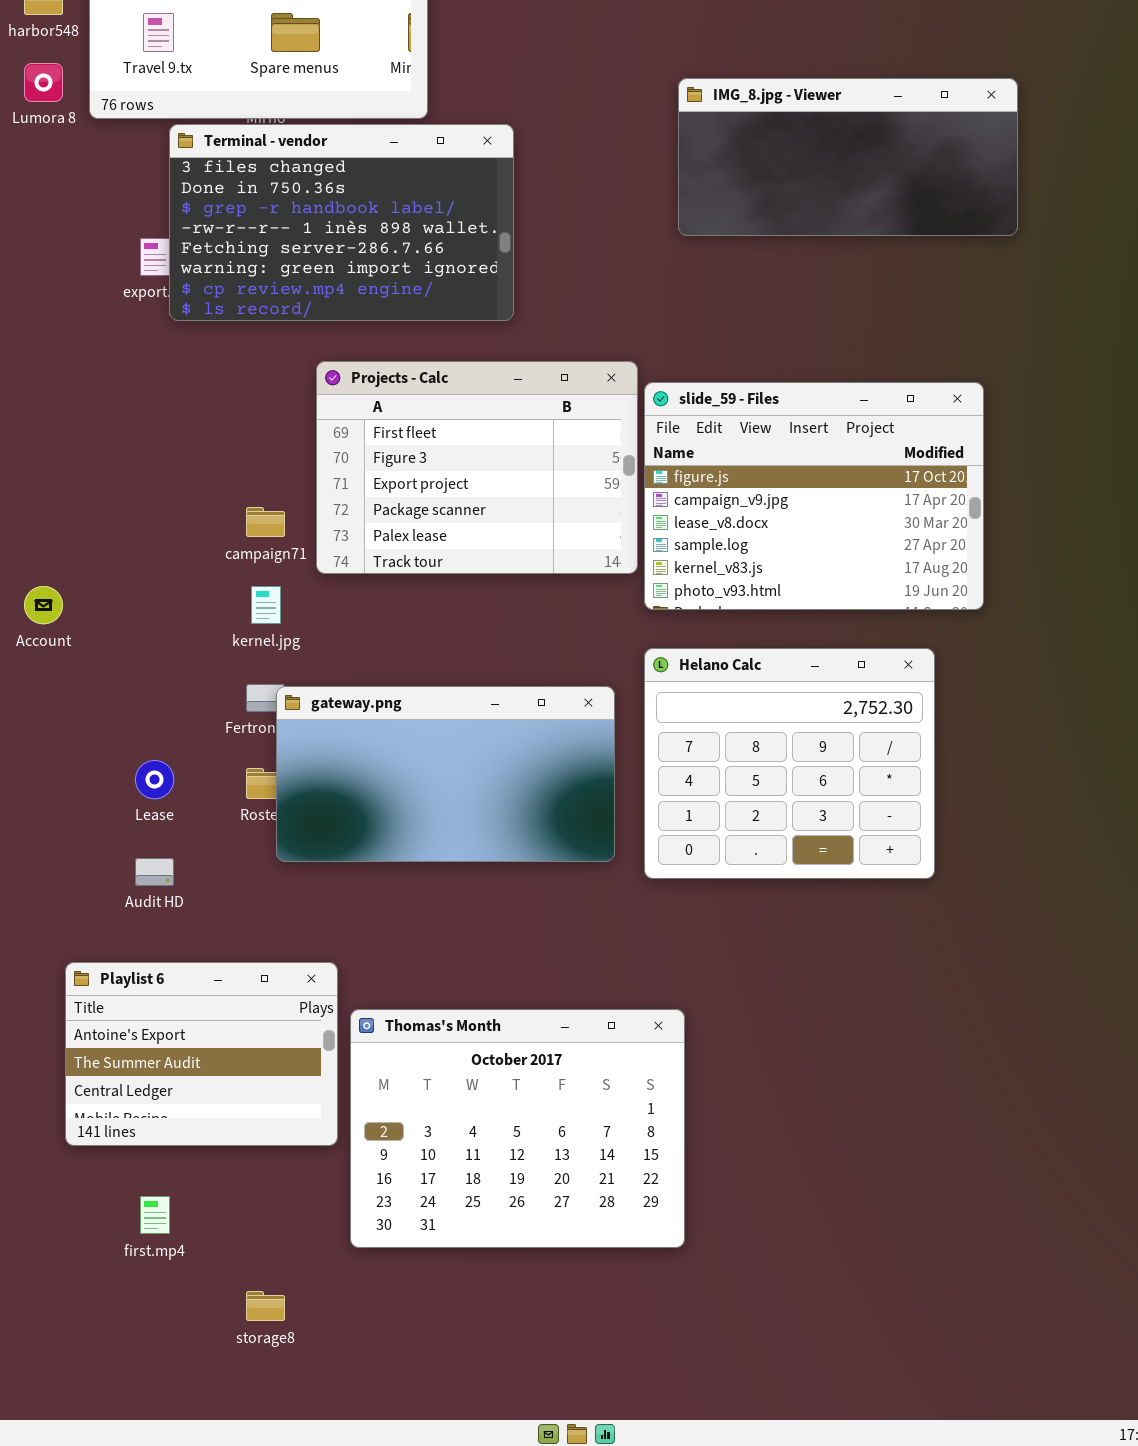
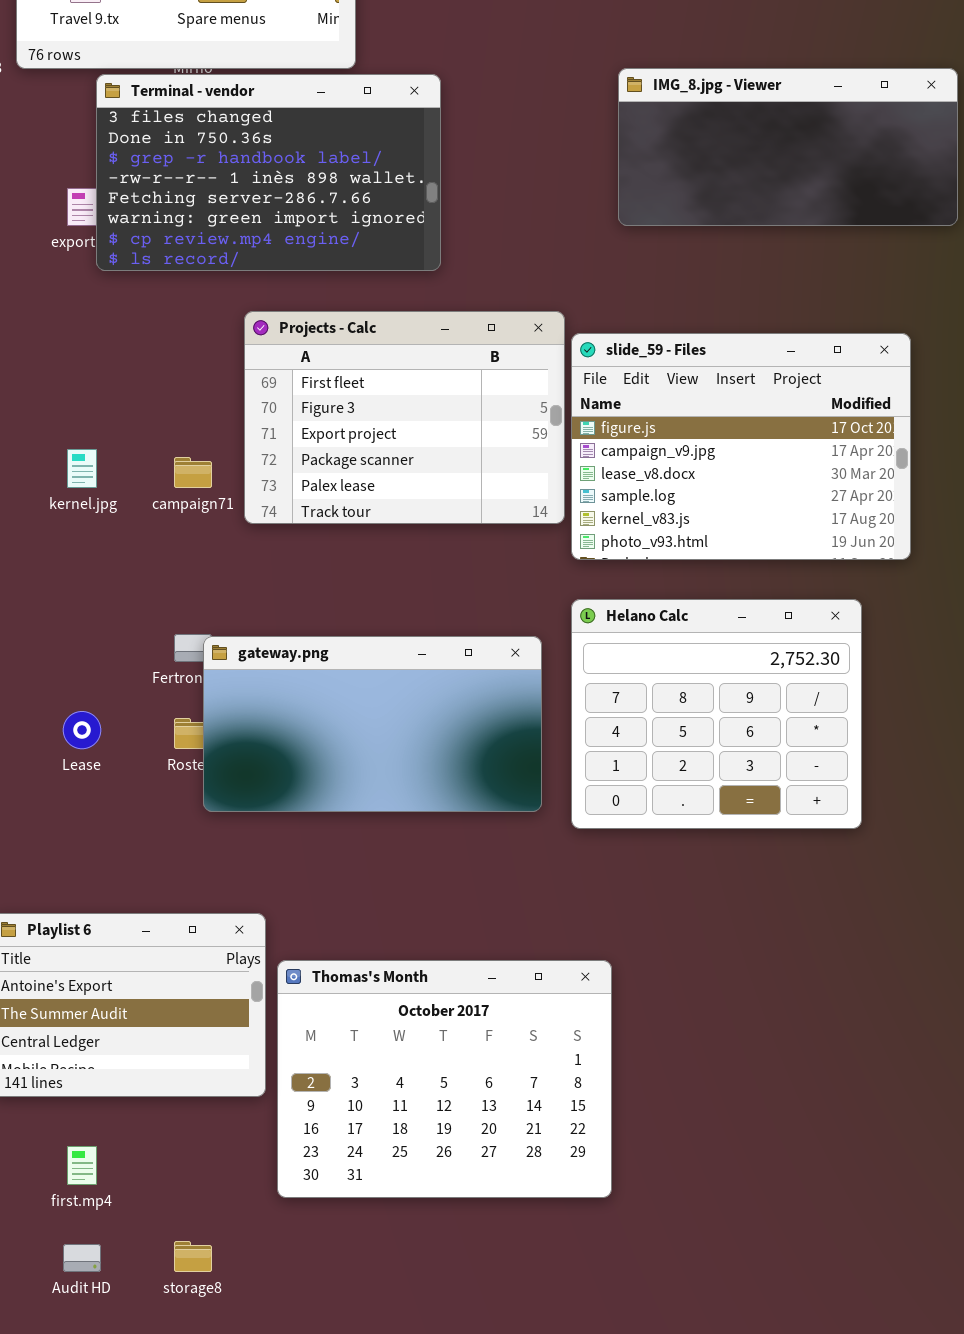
IMG_8.jpg - Viewer: [678,78,1018,236] -> [618,68,958,226], moved
kernel.jpg: [251,586,281,624] -> [67,449,97,488], moved
Audit HD: [135,858,174,886] -> [63,1244,101,1272], moved

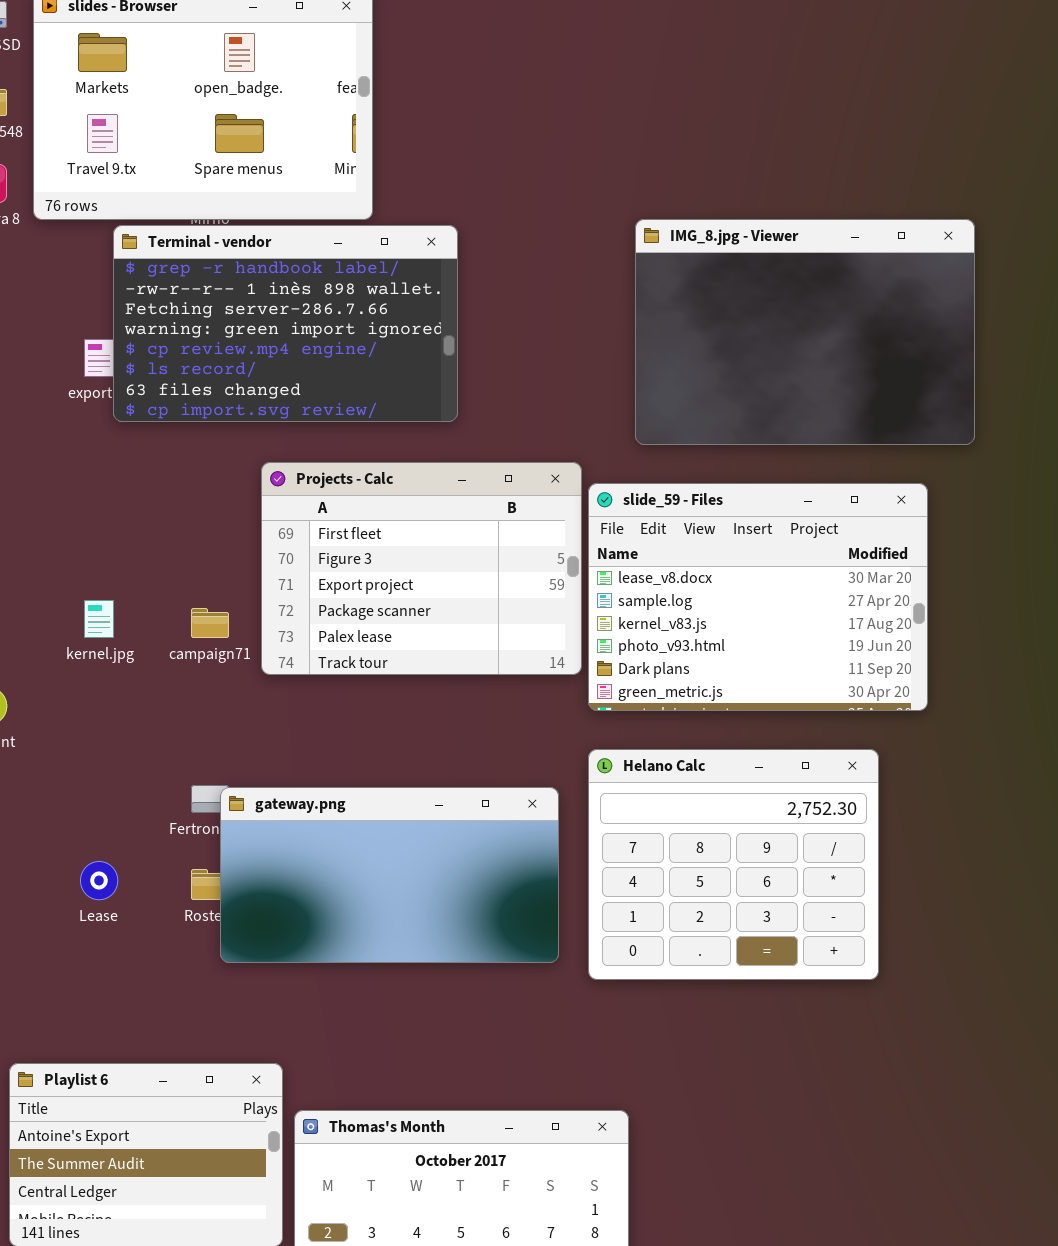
IMG_8.jpg - Viewer: [618,68,958,226] -> [635,219,975,445], resized
Terminal - vendor: [96,74,441,271] -> [113,225,458,422], scrolled down 2 rows
slide_59 - Files: [571,333,911,560] -> [588,483,928,711], scrolled down 2 rows

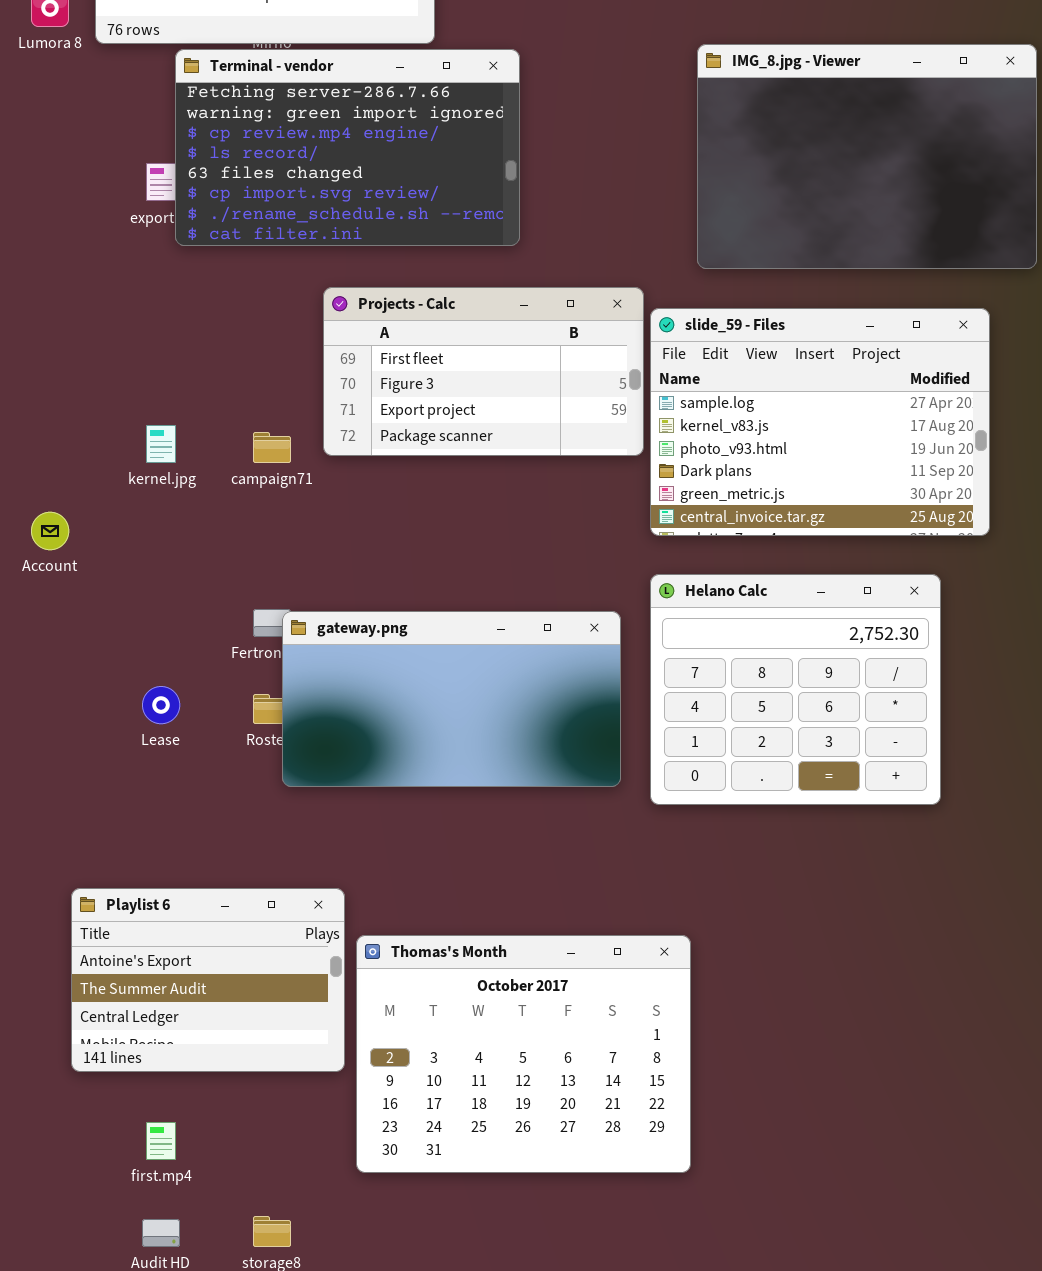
Terminal - vendor: [113,225,458,422] -> [175,49,520,246], scrolled down 2 rows
Projects - Calc: [261,462,582,675] -> [323,287,644,456], resized
slide_59 - Files: [588,483,928,711] -> [650,308,990,536], scrolled down 1 row

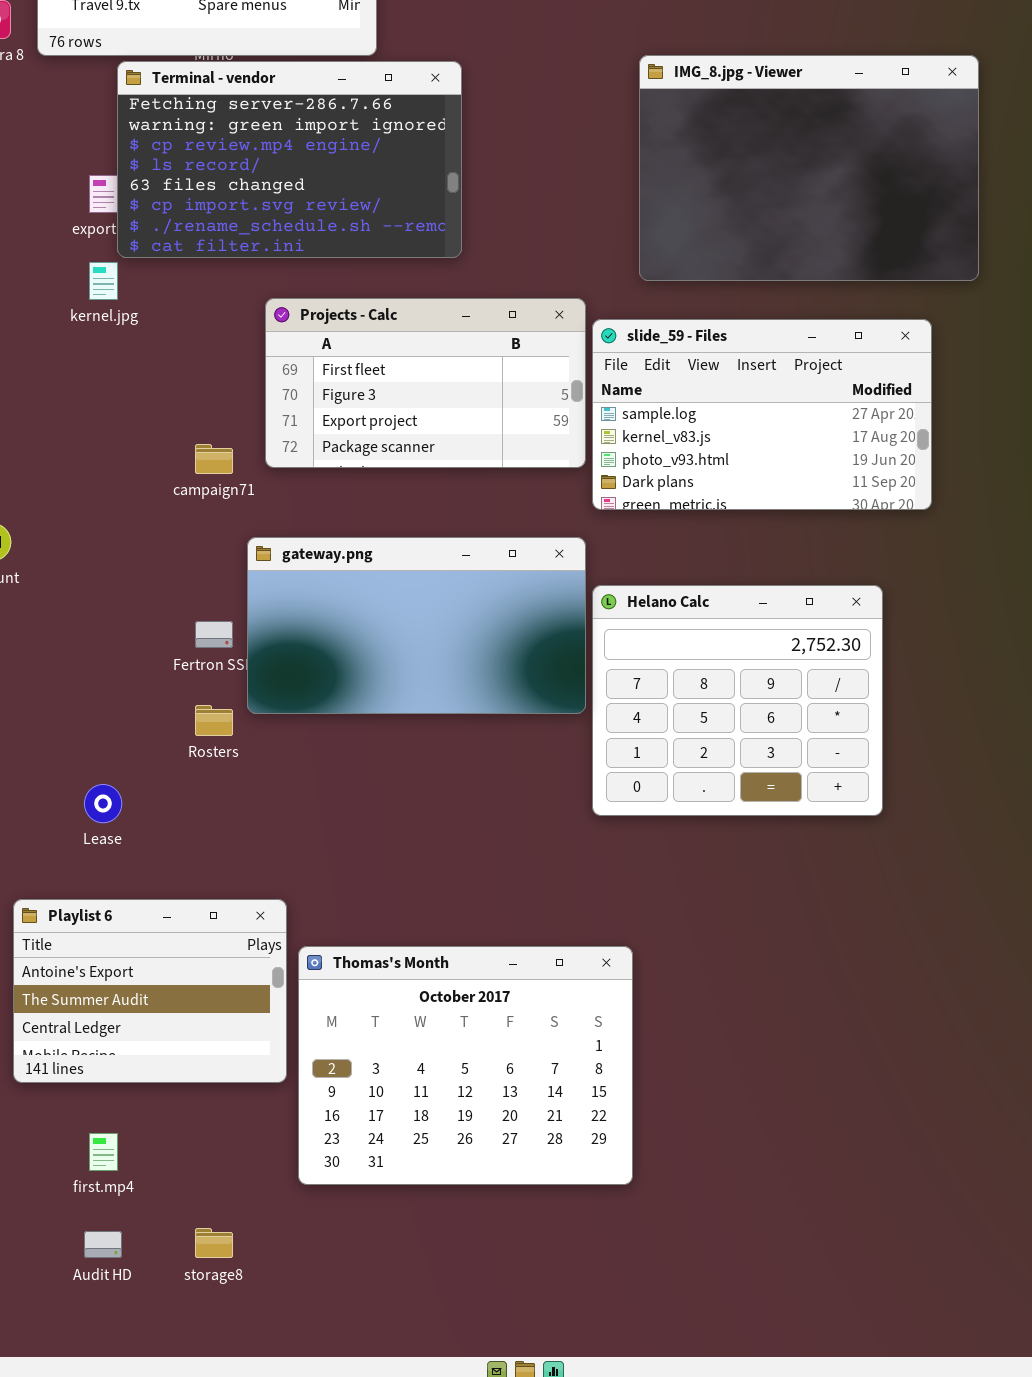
slide_59 - Files: [650,308,990,536] -> [592,319,932,510], resized
kernel.jpg: [146,425,176,463] -> [89,262,118,300], moved
gateway.png: [282,611,621,787] -> [247,537,586,714], moved
Lease: [142,686,180,724] -> [84,784,122,823], moved

